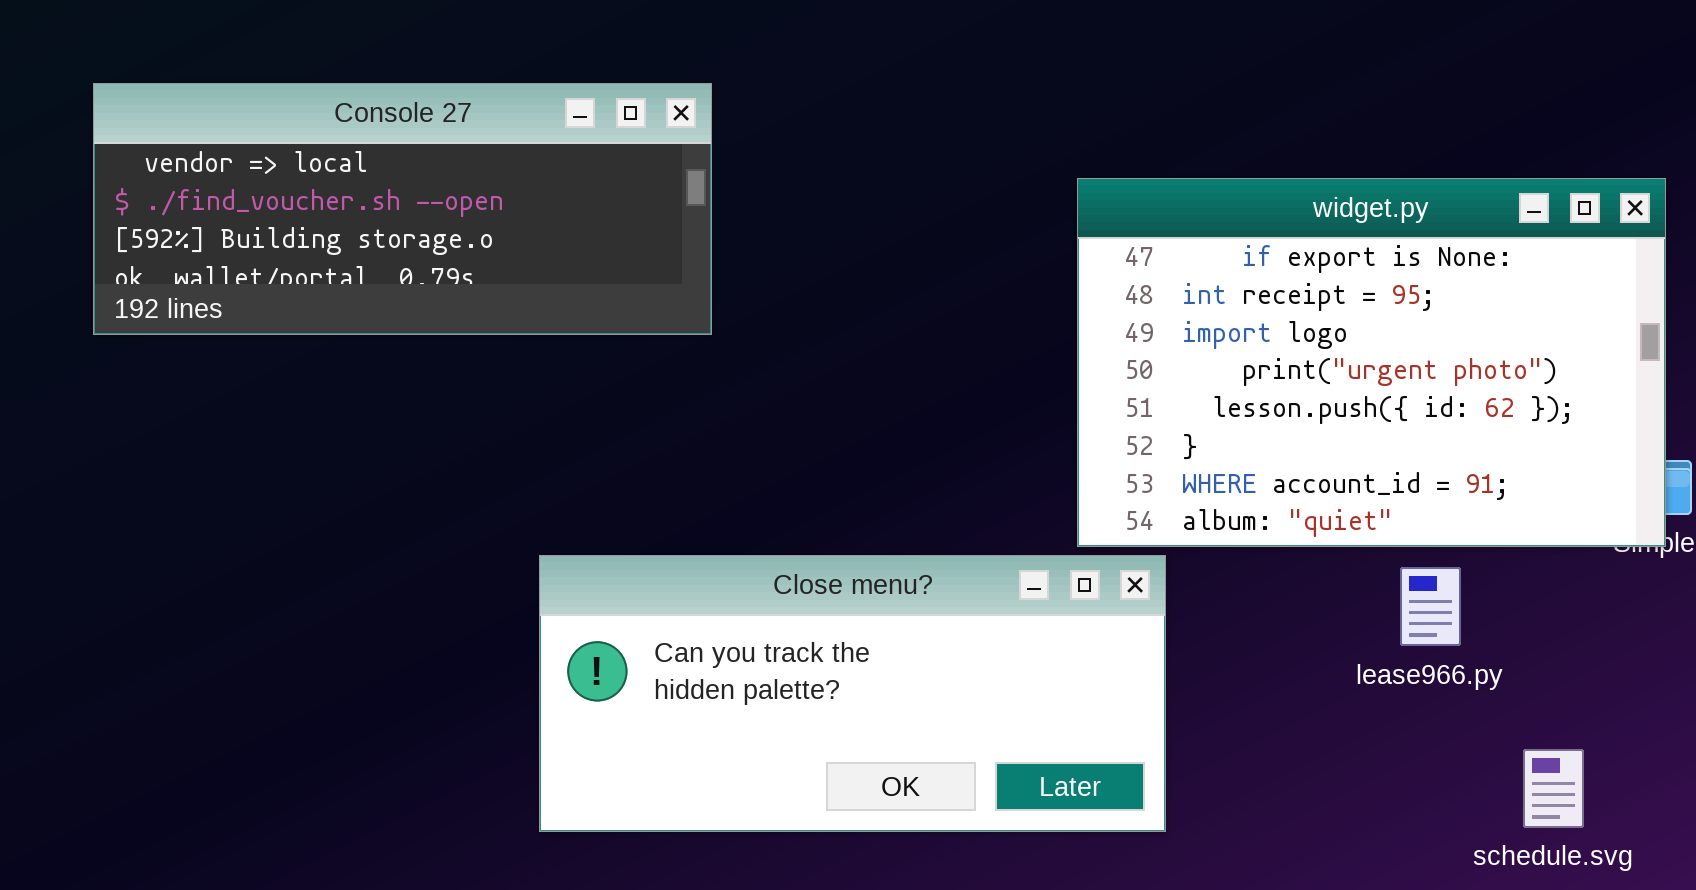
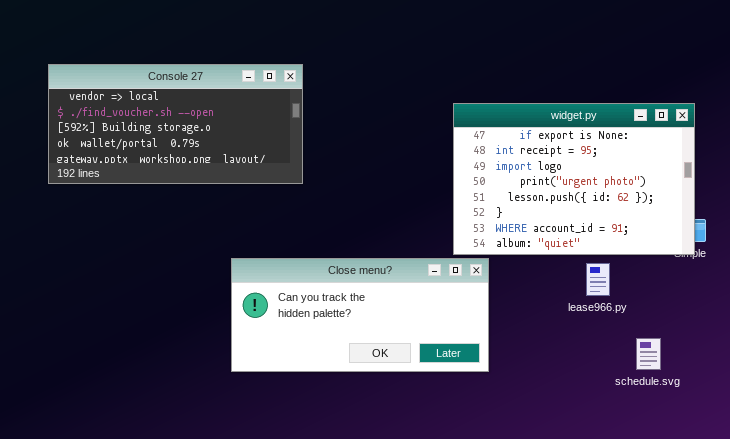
Console 27: [93,83,712,335] -> [48,64,303,184], resized

